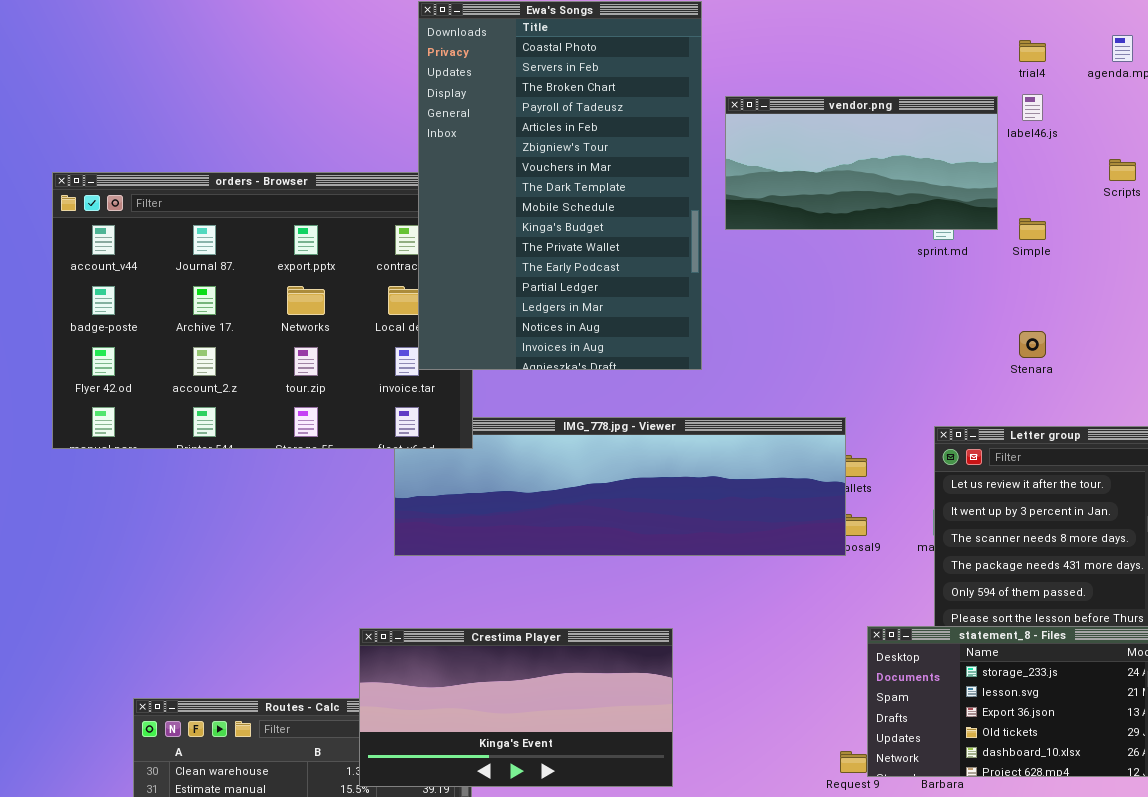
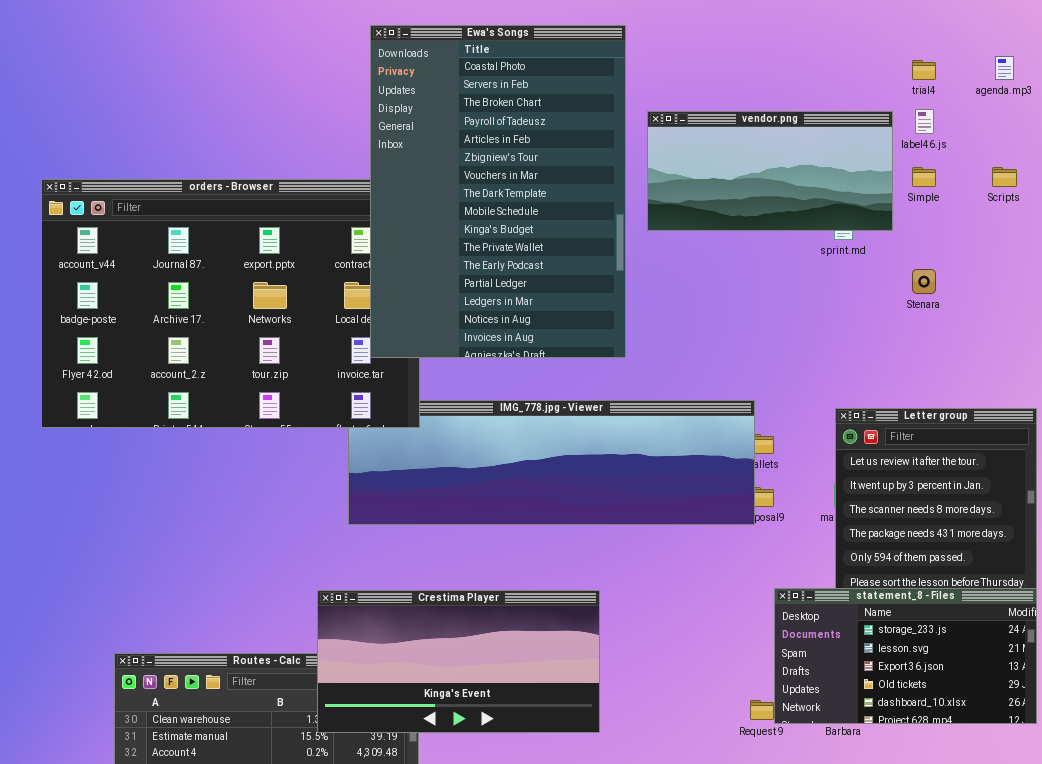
Simple: [1019,218,1046,240] -> [912,167,936,187], moved
Stenara: [1019,331,1046,358] -> [912,269,936,294], moved

